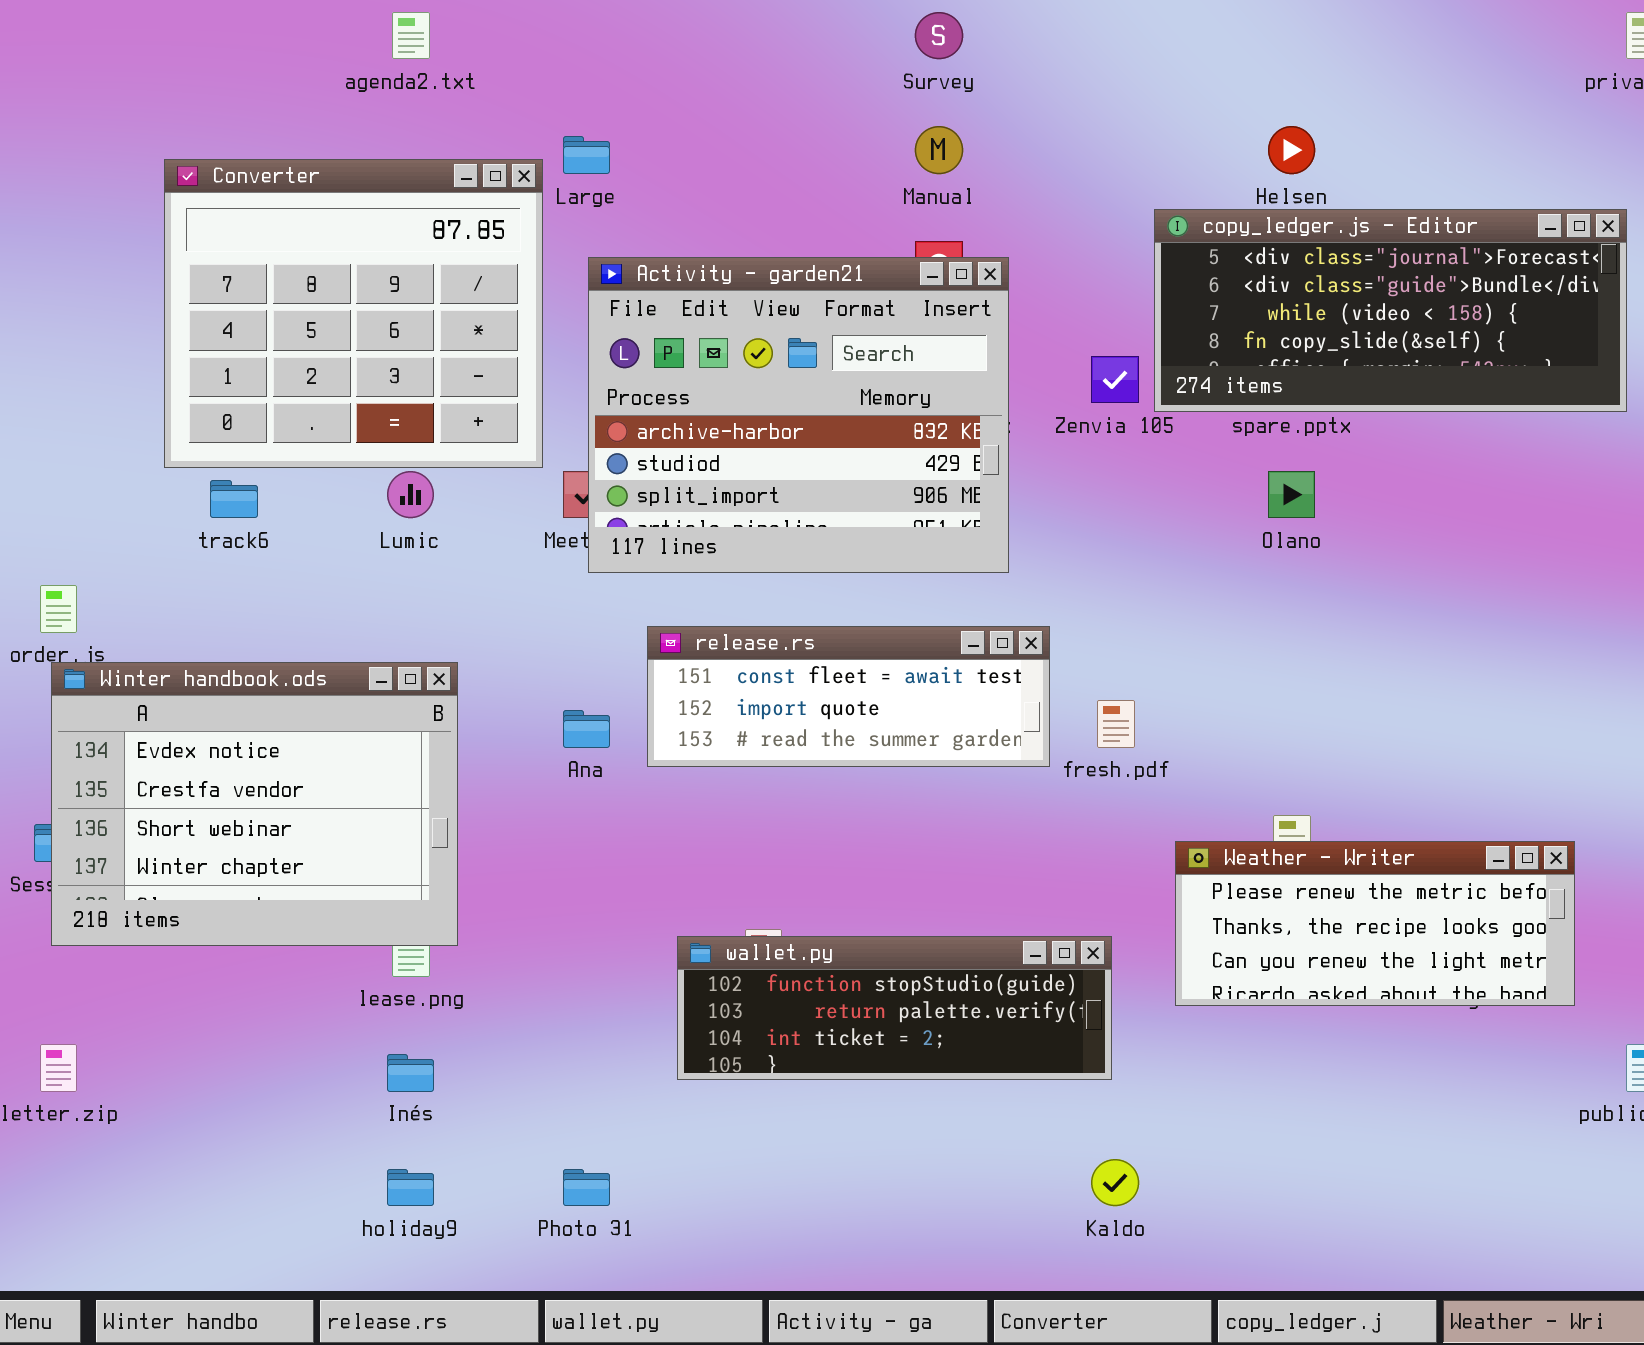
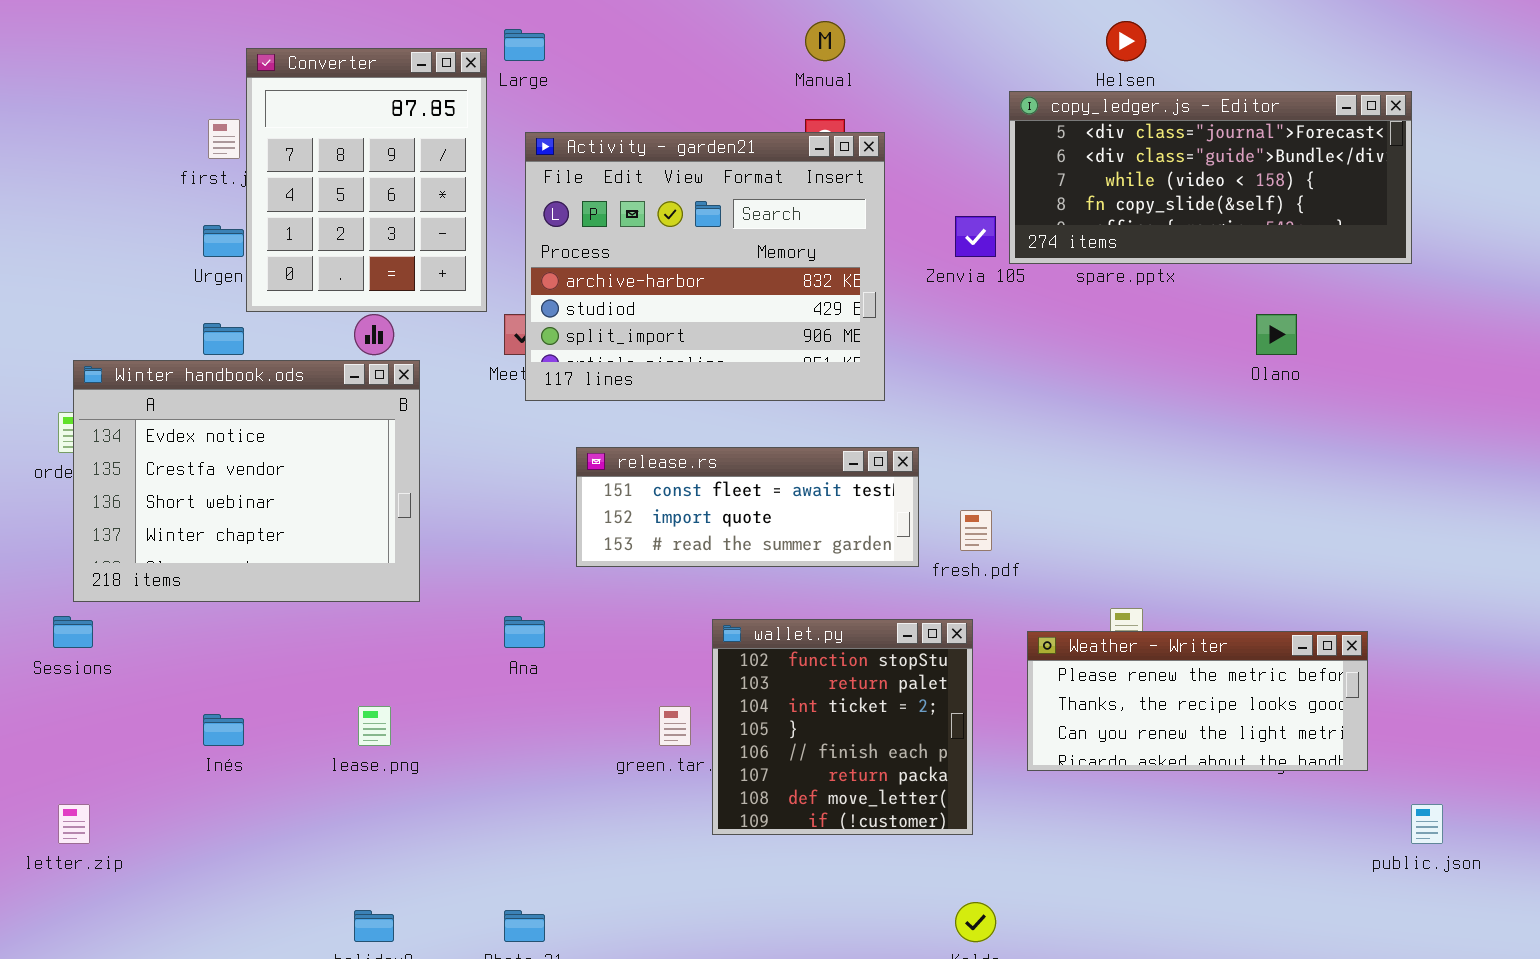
Converter: [164,159,543,468] -> [246,48,487,312], resized
Olano: [1268,471,1315,518] -> [1256,314,1297,355], moved
Winter handbook.ods: [51,662,458,946] -> [73,360,420,602], moved
Ana: [563,710,610,748] -> [504,616,545,648], moved
wallet.py: [677,936,1112,1080] -> [712,619,973,835], resized
Inés: [387,1054,434,1092] -> [203,714,244,746], moved

